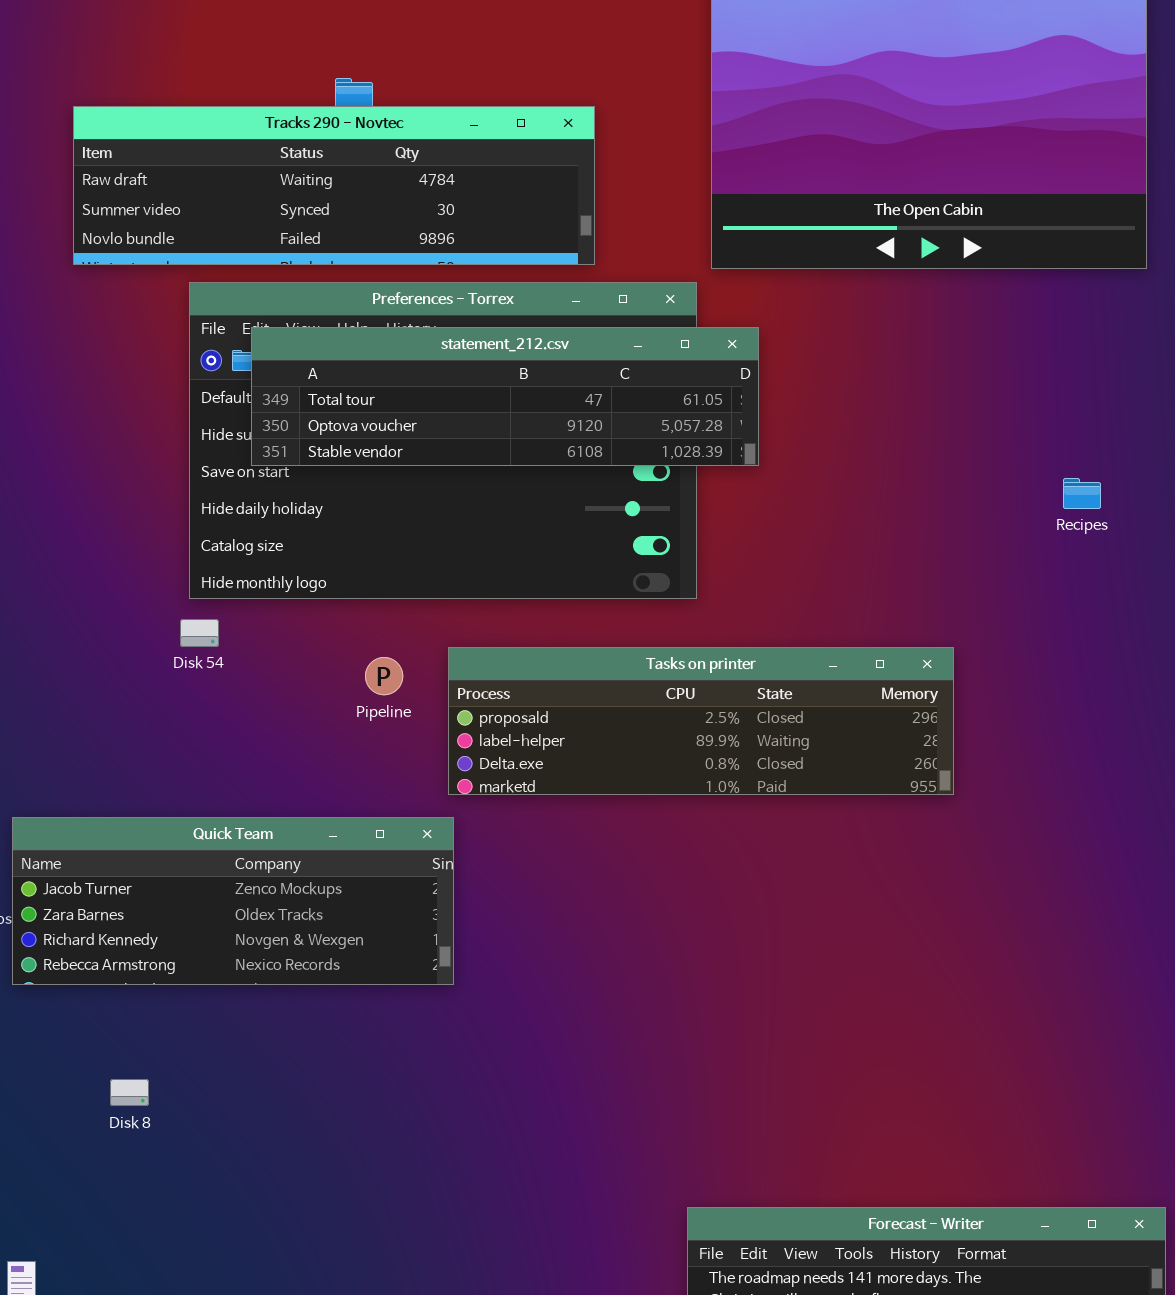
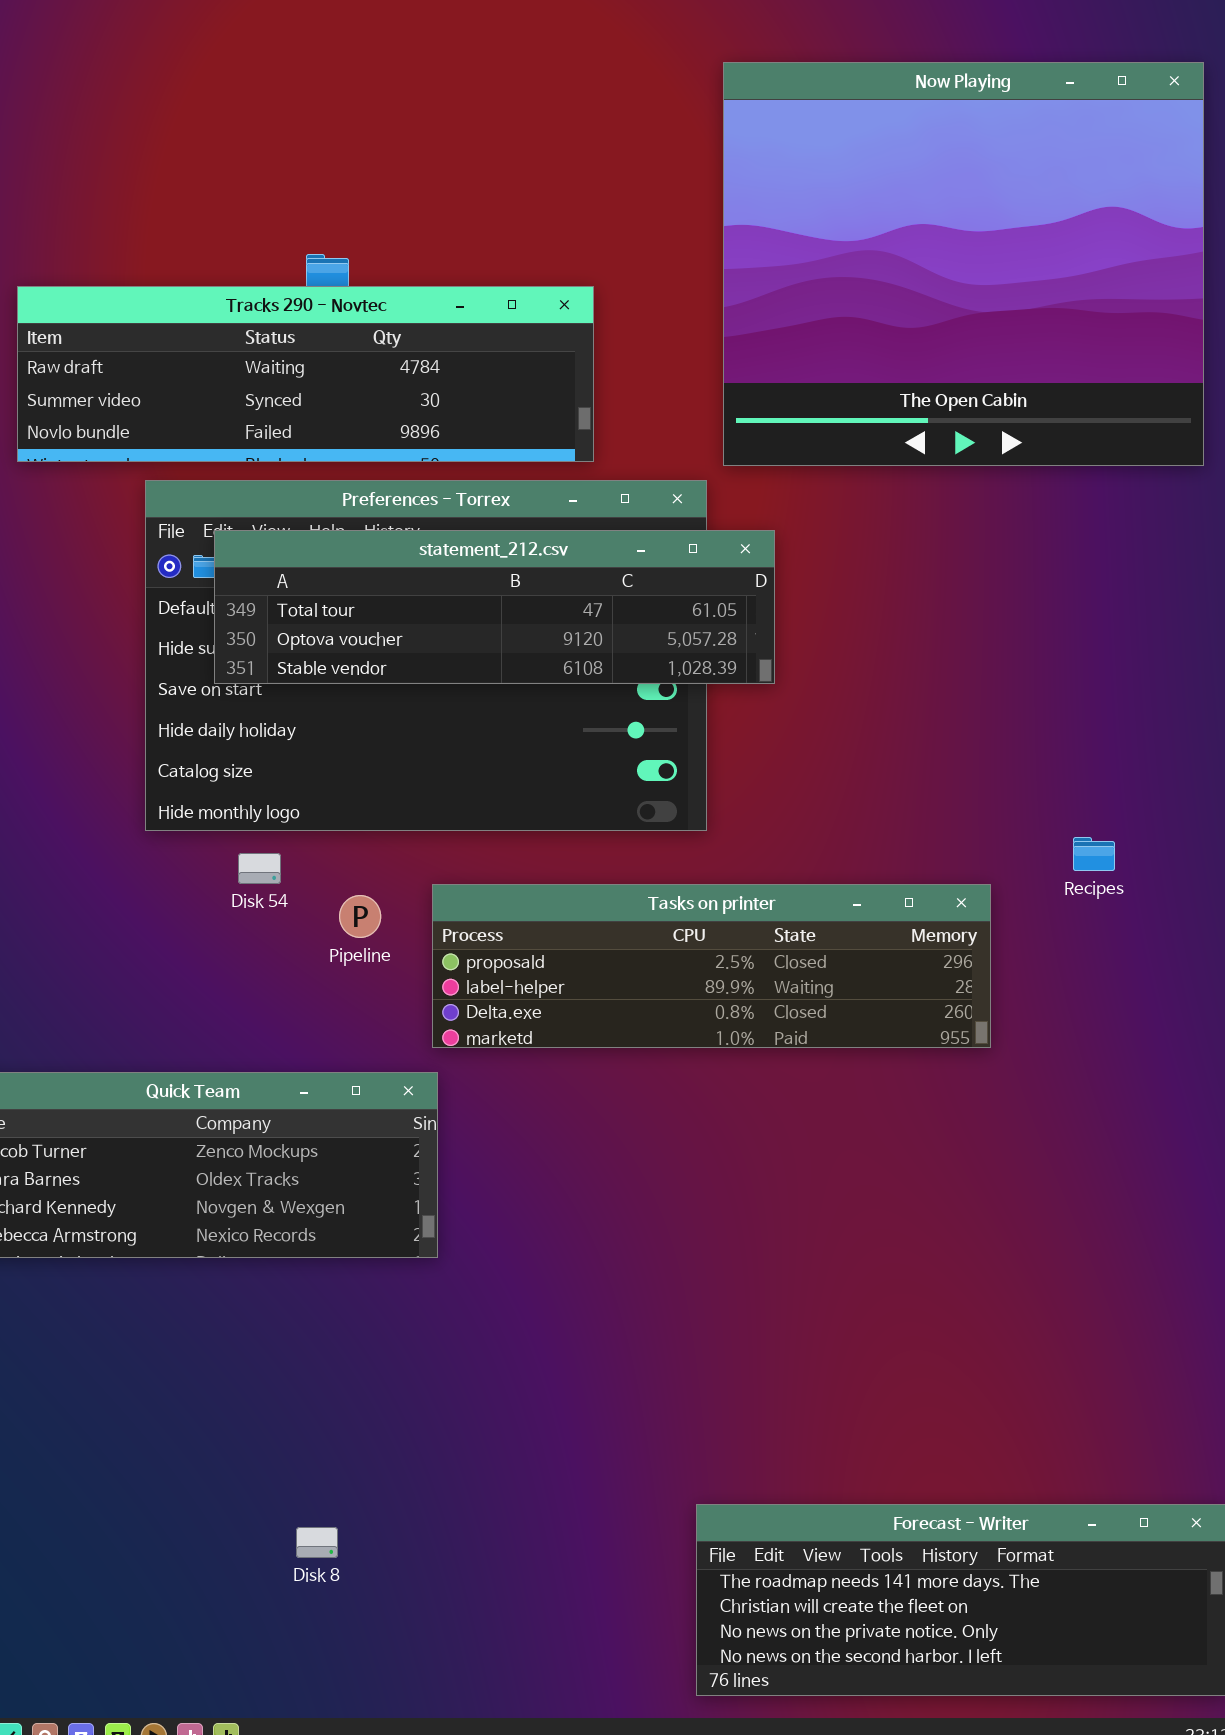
Recipes: [1063,478,1101,509] -> [1073,837,1115,871], moved
Disk 54: [180,619,219,647] -> [238,853,281,884], moved
Disk 8: [110,1079,149,1106] -> [296,1527,338,1558], moved

